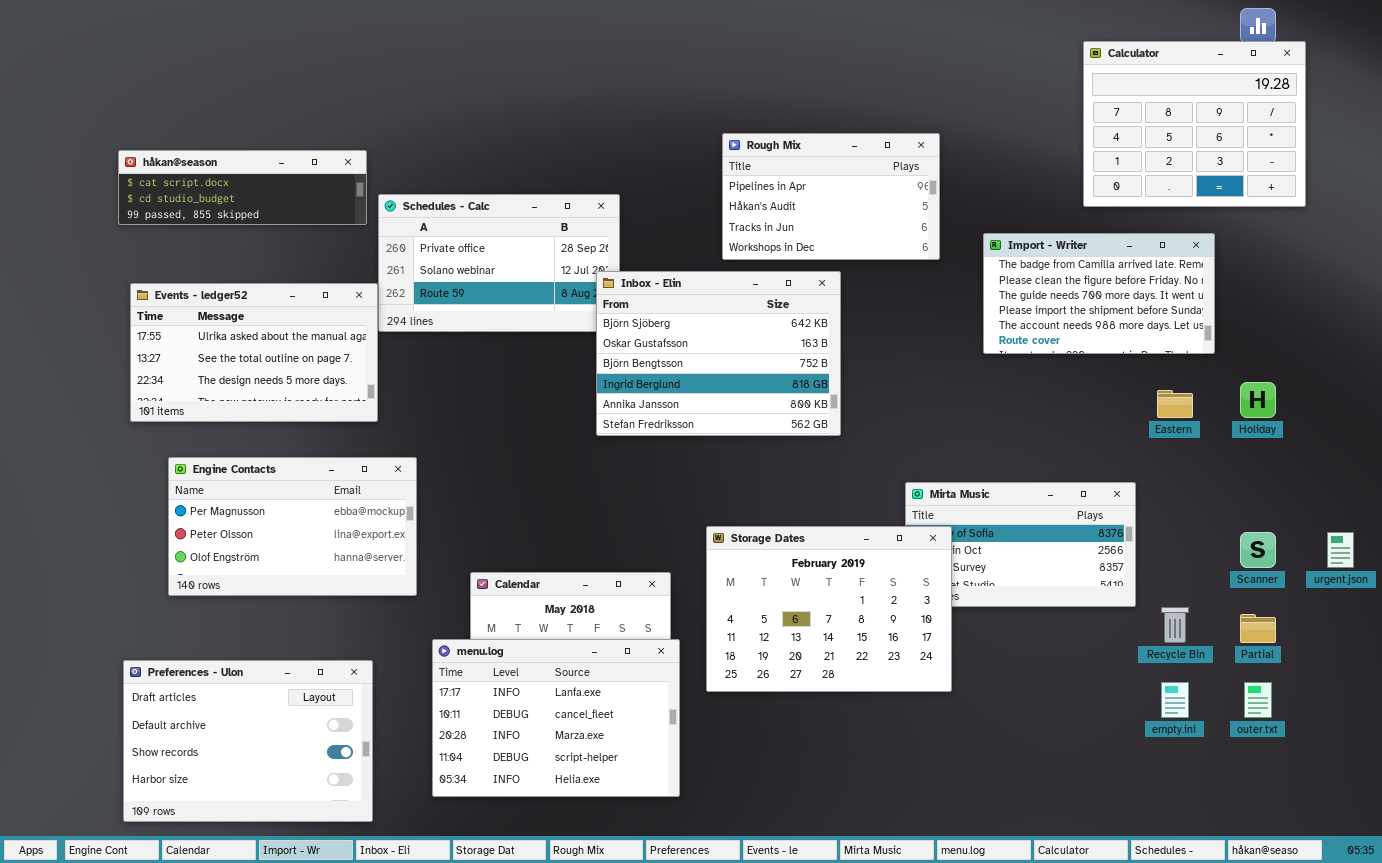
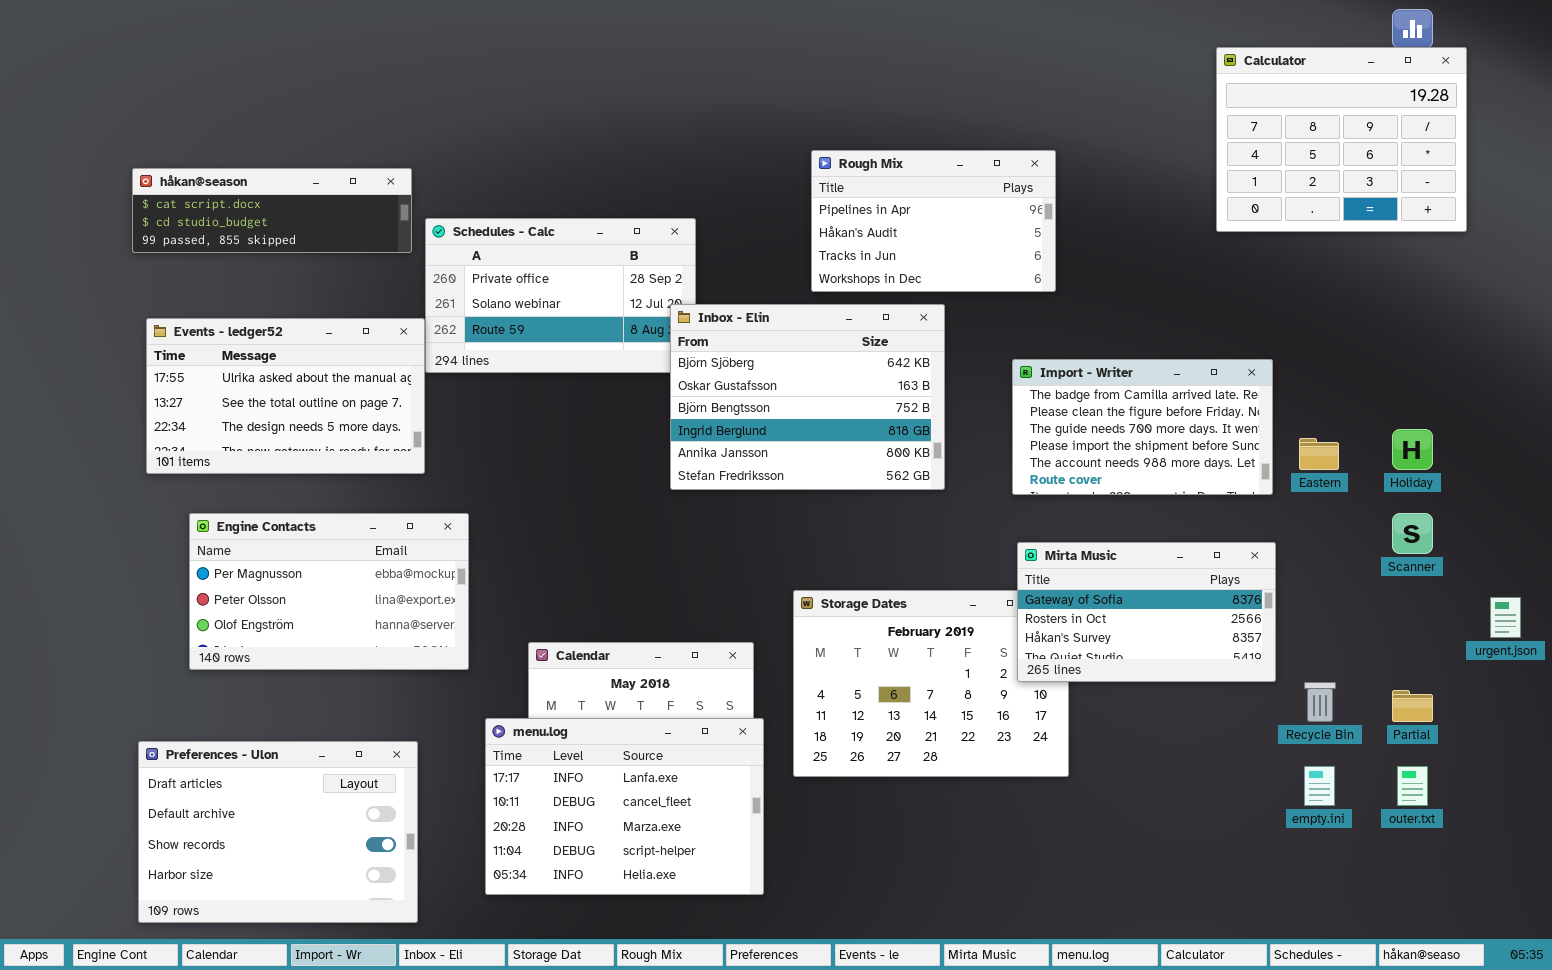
Import - Writer: [983,233,1215,354] -> [1012,359,1273,495], moved
Mirta Music: [905,482,1136,607] -> [1017,542,1276,682], raised
Scanner: [1240,532,1276,568] -> [1392,513,1433,554], moved

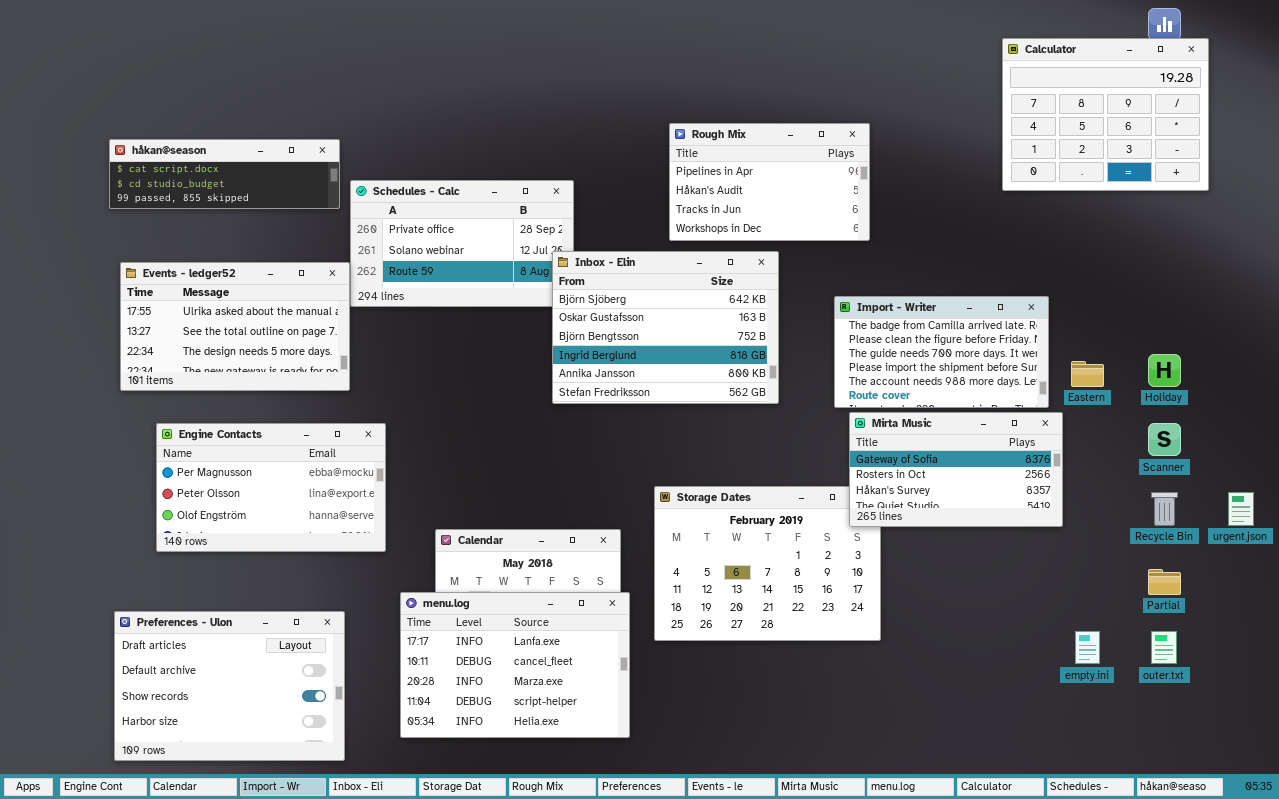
Mirta Music: [1017,542,1276,682] -> [849,412,1063,527], moved
Recycle Bin: [1304,682,1336,722] -> [1151,492,1178,526], moved

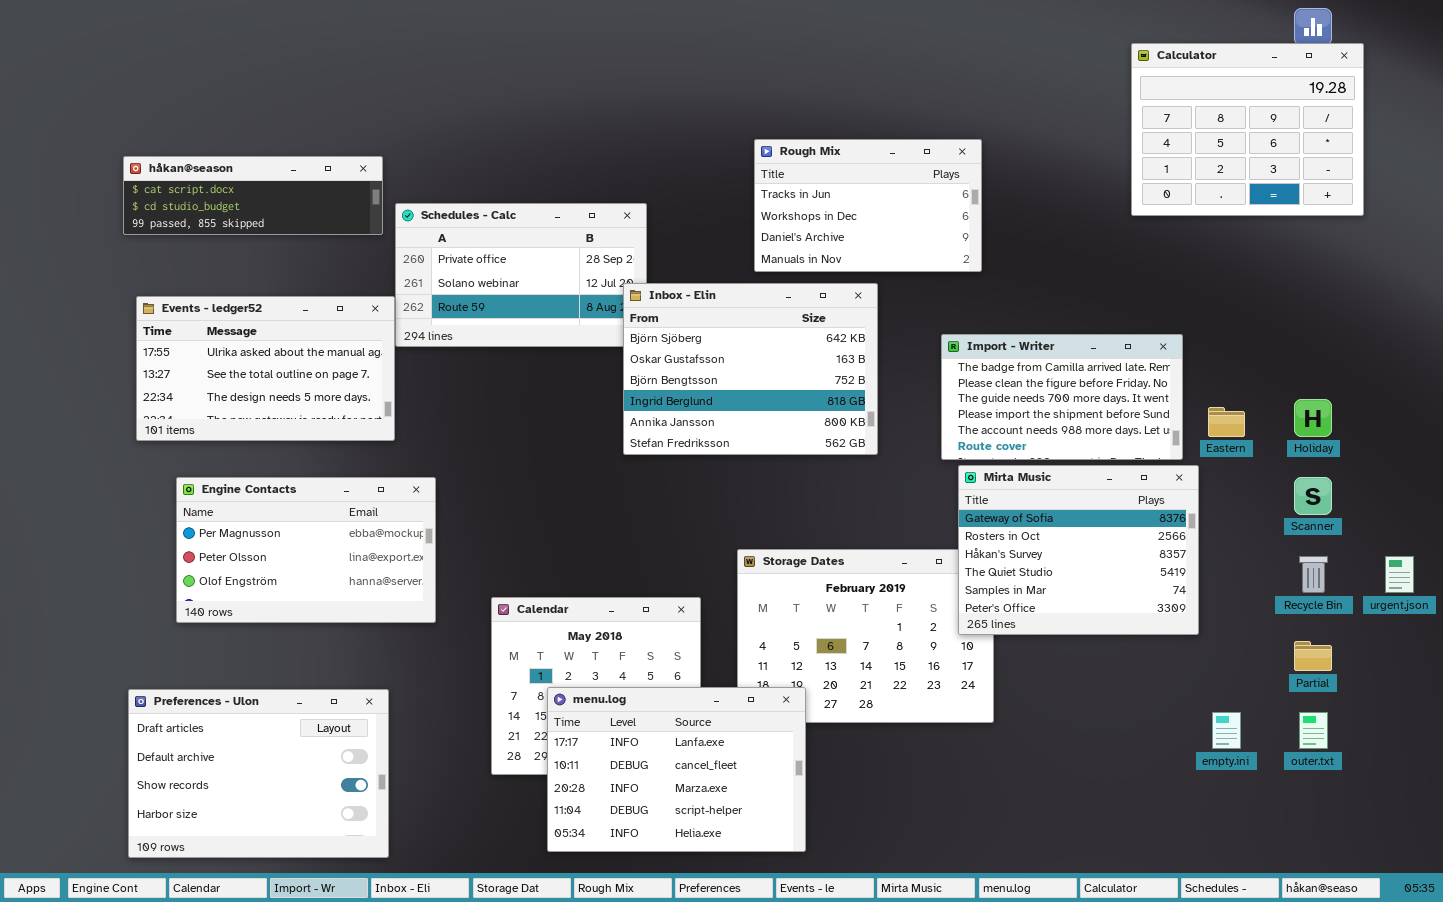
Rough Mix: [669,123,870,241] -> [754,139,982,272], scrolled down 2 rows
Mirta Music: [849,412,1063,527] -> [958,465,1199,635], resized
menu.log: [400,592,630,738] -> [547,687,806,852], moved

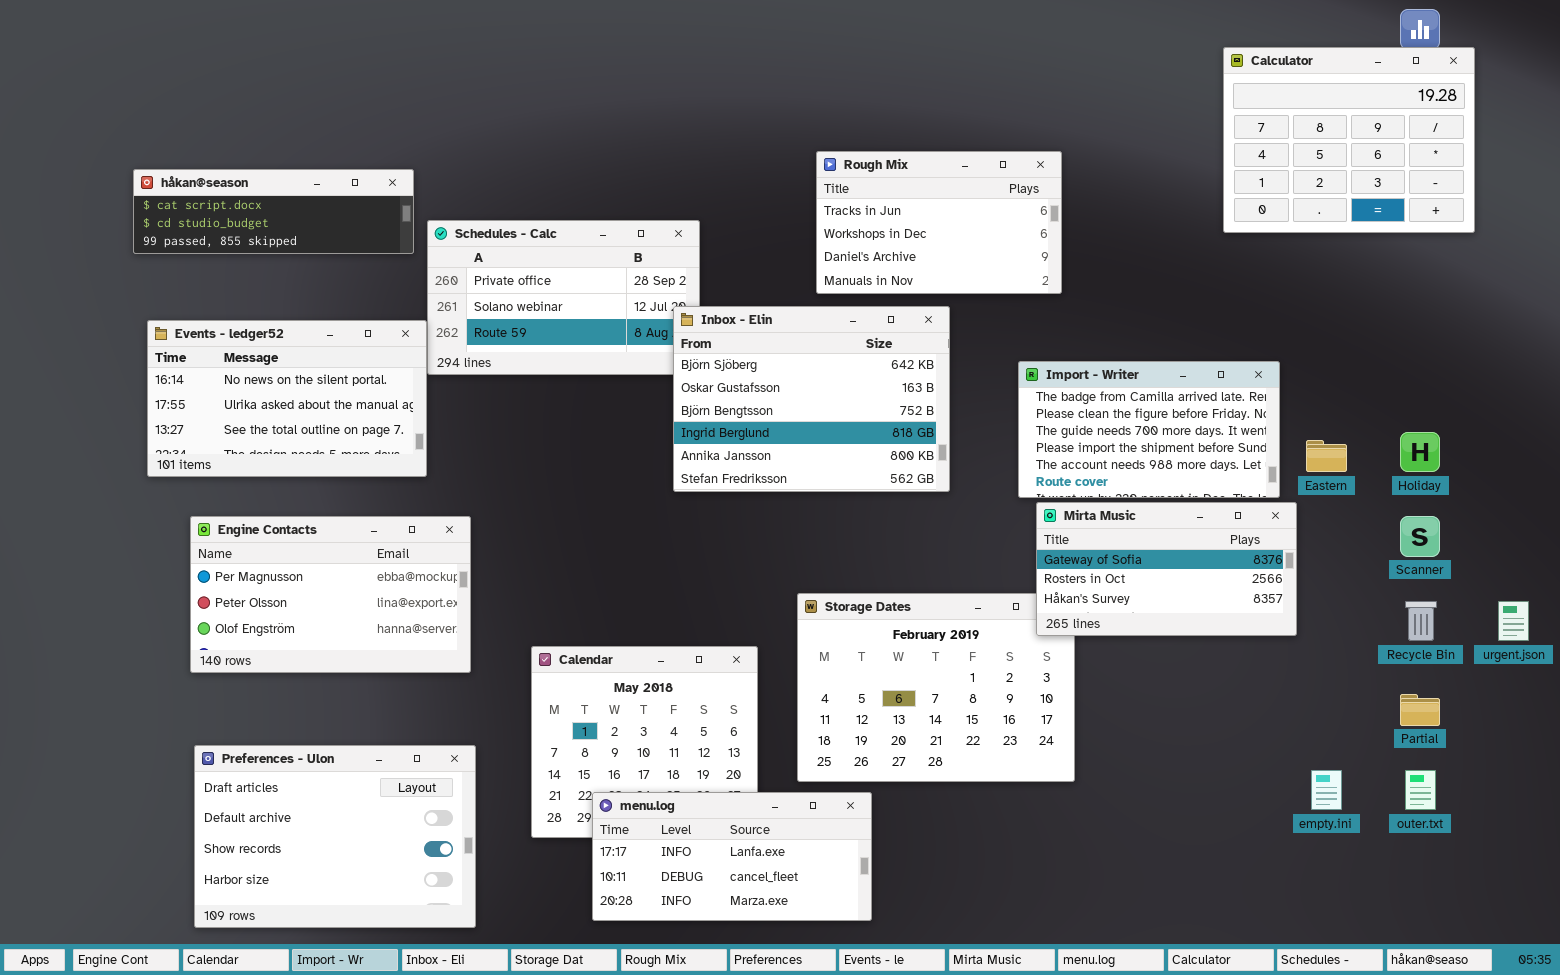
Events - ledger52: [136,296,395,441] -> [147,320,427,477], scrolled up 1 row
Mirta Music: [958,465,1199,635] -> [1036,502,1297,636], resized
menu.log: [547,687,806,852] -> [592,792,872,921], resized
Preferences - Ulon: [128,689,389,858] -> [194,745,476,928], moved

